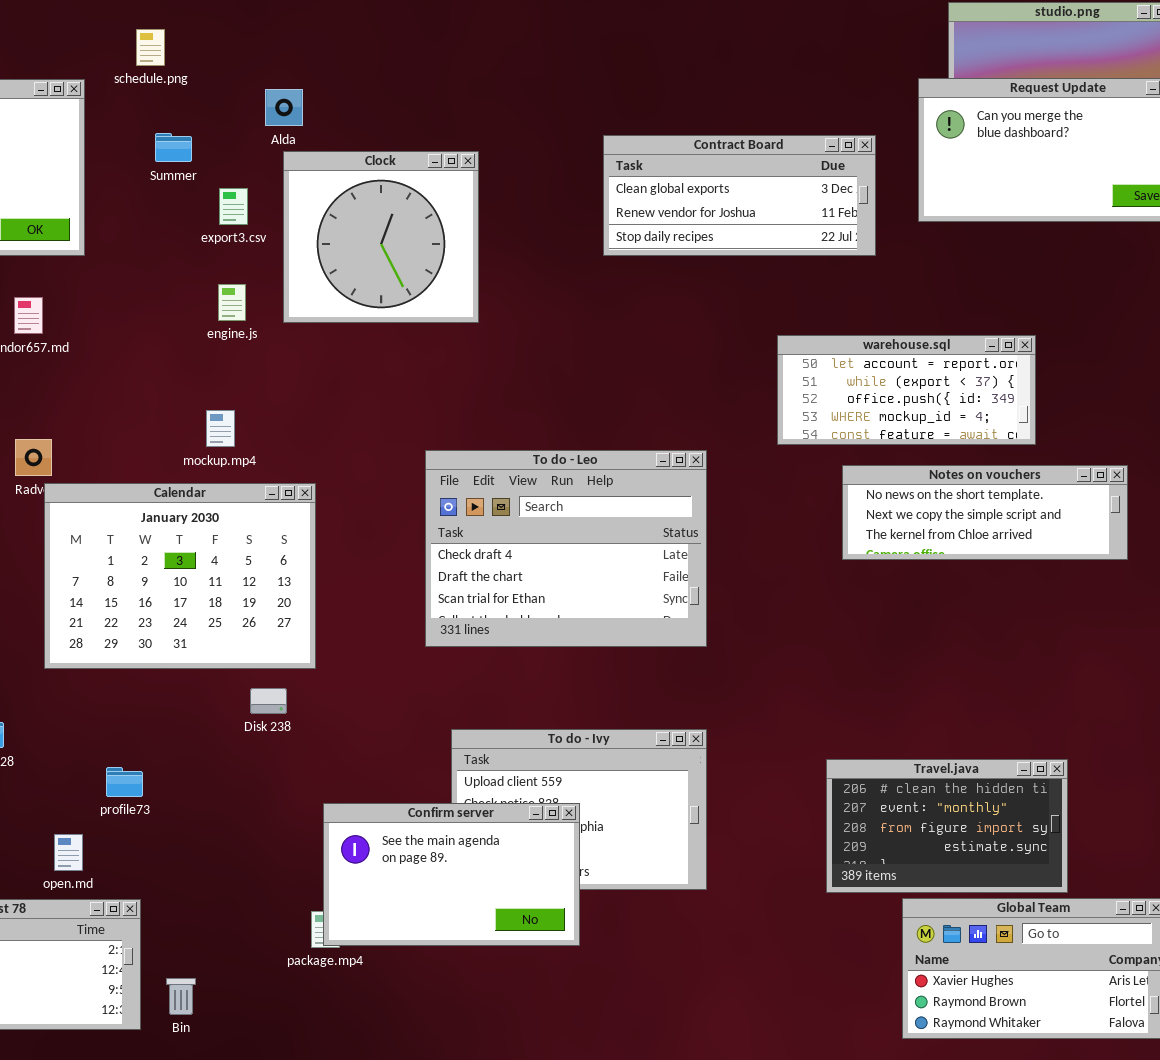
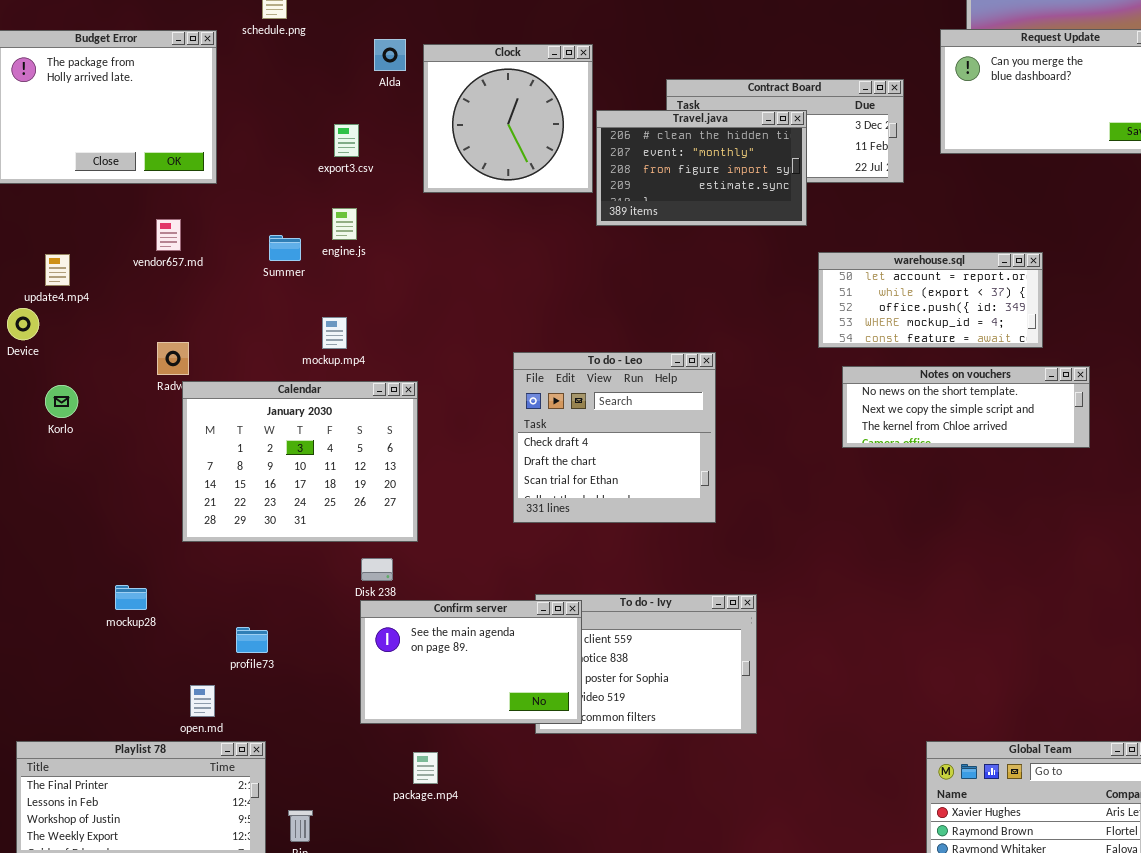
Summer: [155,133,192,162] -> [269,235,301,261], moved
Clock: [283,151,479,323] -> [423,44,593,193], moved
To do - Leo: [425,450,707,647] -> [513,352,716,523], resized
Notes on vouchers: [842,465,1128,560] -> [842,366,1090,448], moved
Travel.java: [826,759,1068,893] -> [596,110,807,226], moved
Confirm server: [323,803,580,946] -> [360,600,582,724], moved

